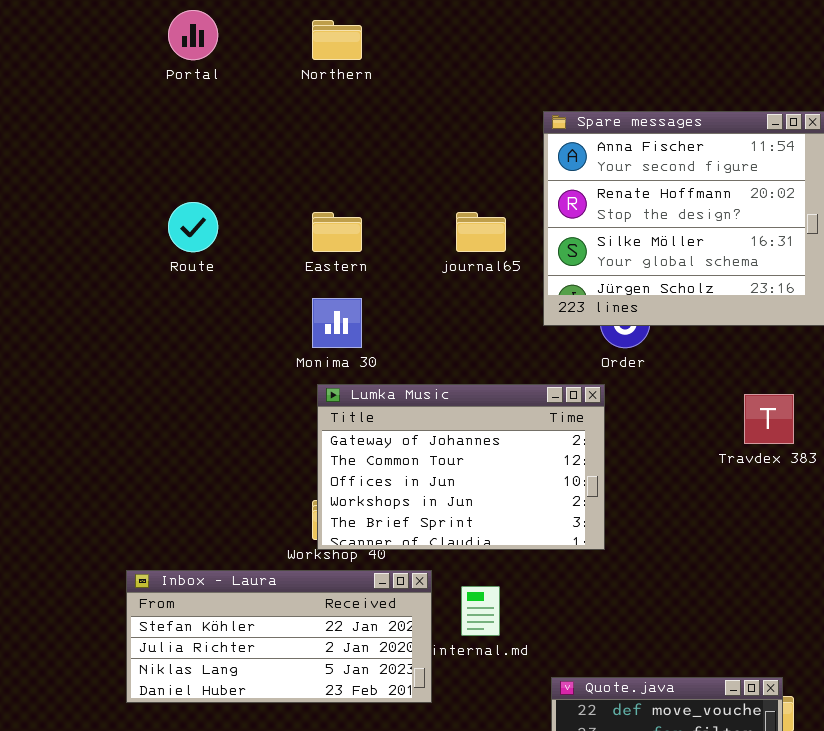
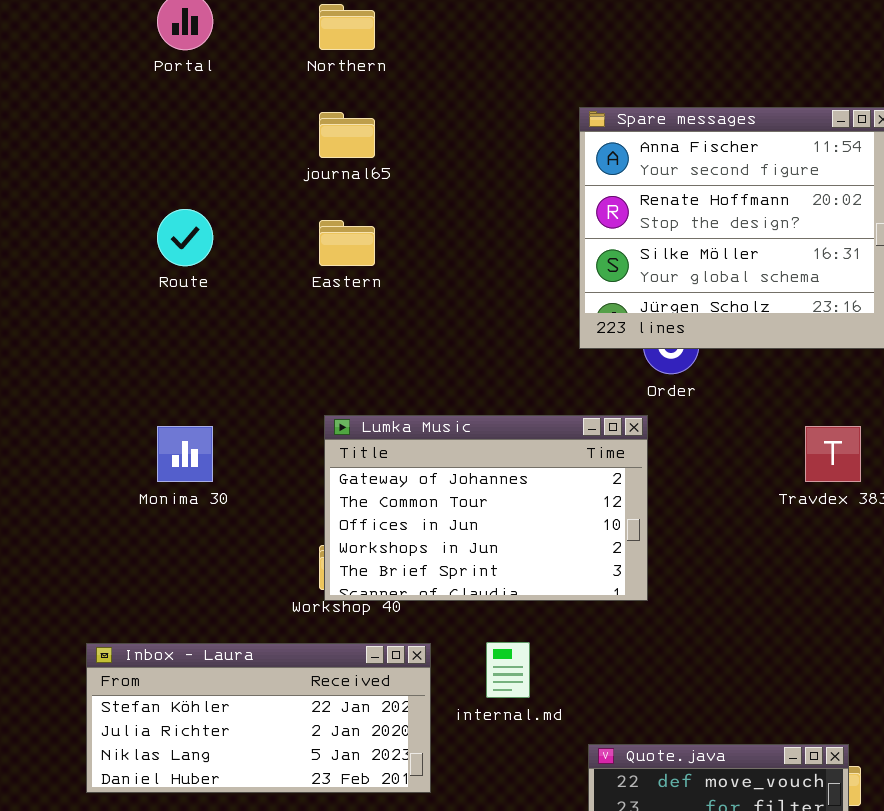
journal65: [456,212,506,252] -> [319,112,375,158], moved
Monima 30: [312,298,362,348] -> [157,426,213,482], moved
Inbox - Laura: [126,570,432,703] -> [86,643,431,793], moved

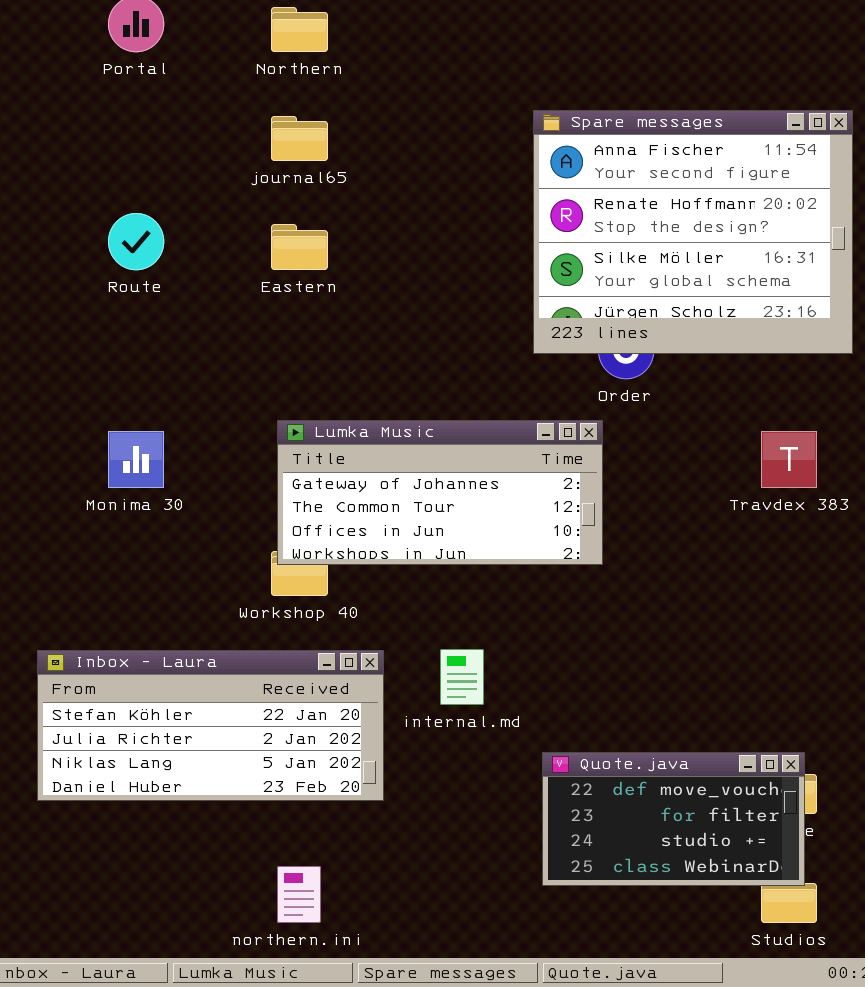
Lumka Music: [324,415,648,601] -> [277,420,603,565], resized

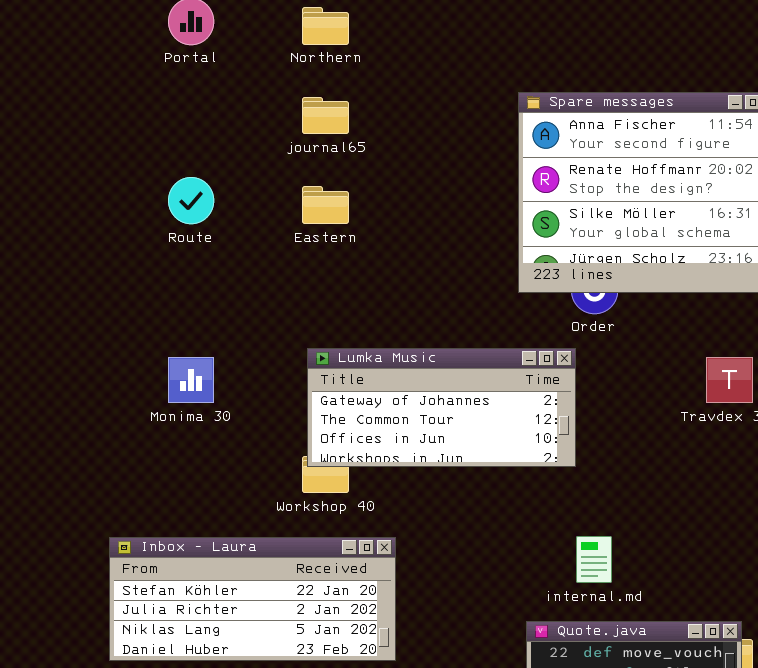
internal.md: [440,649,484,705] -> [576,536,612,583], moved

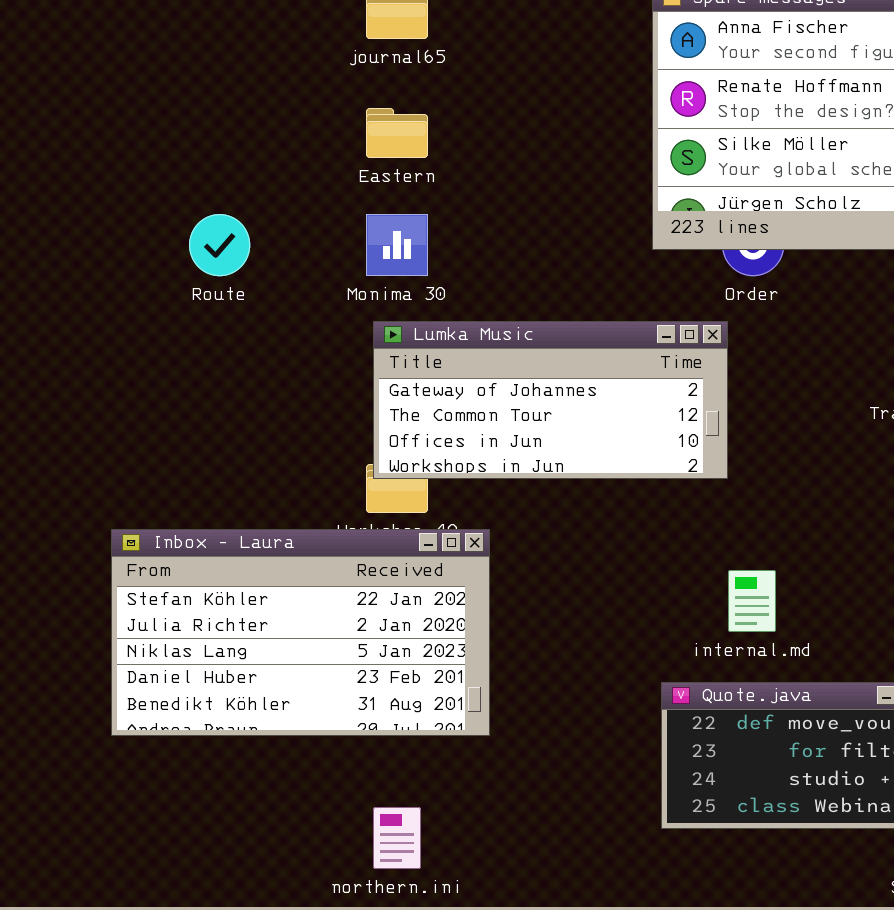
Route: [168,177,214,224] -> [189,214,250,276], moved
Monima 30: [168,357,214,403] -> [366,214,428,276], moved
Inbox - Laura: [109,537,396,661] -> [111,529,490,736], resized

